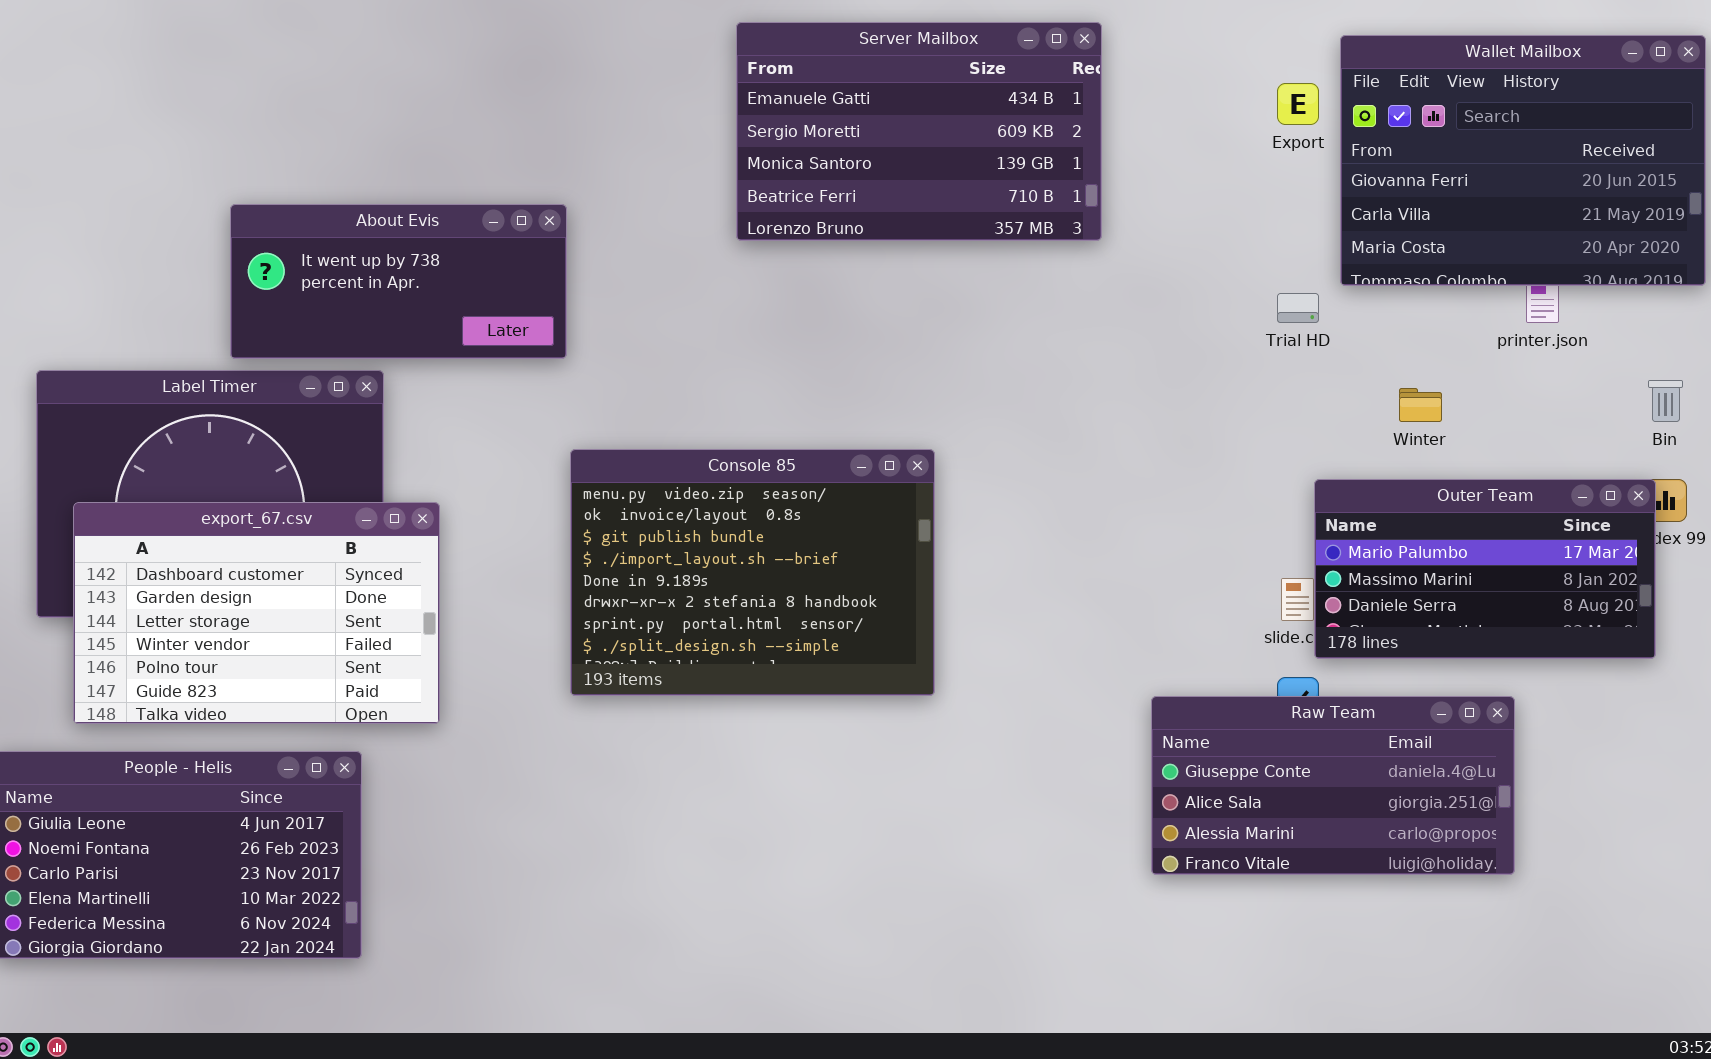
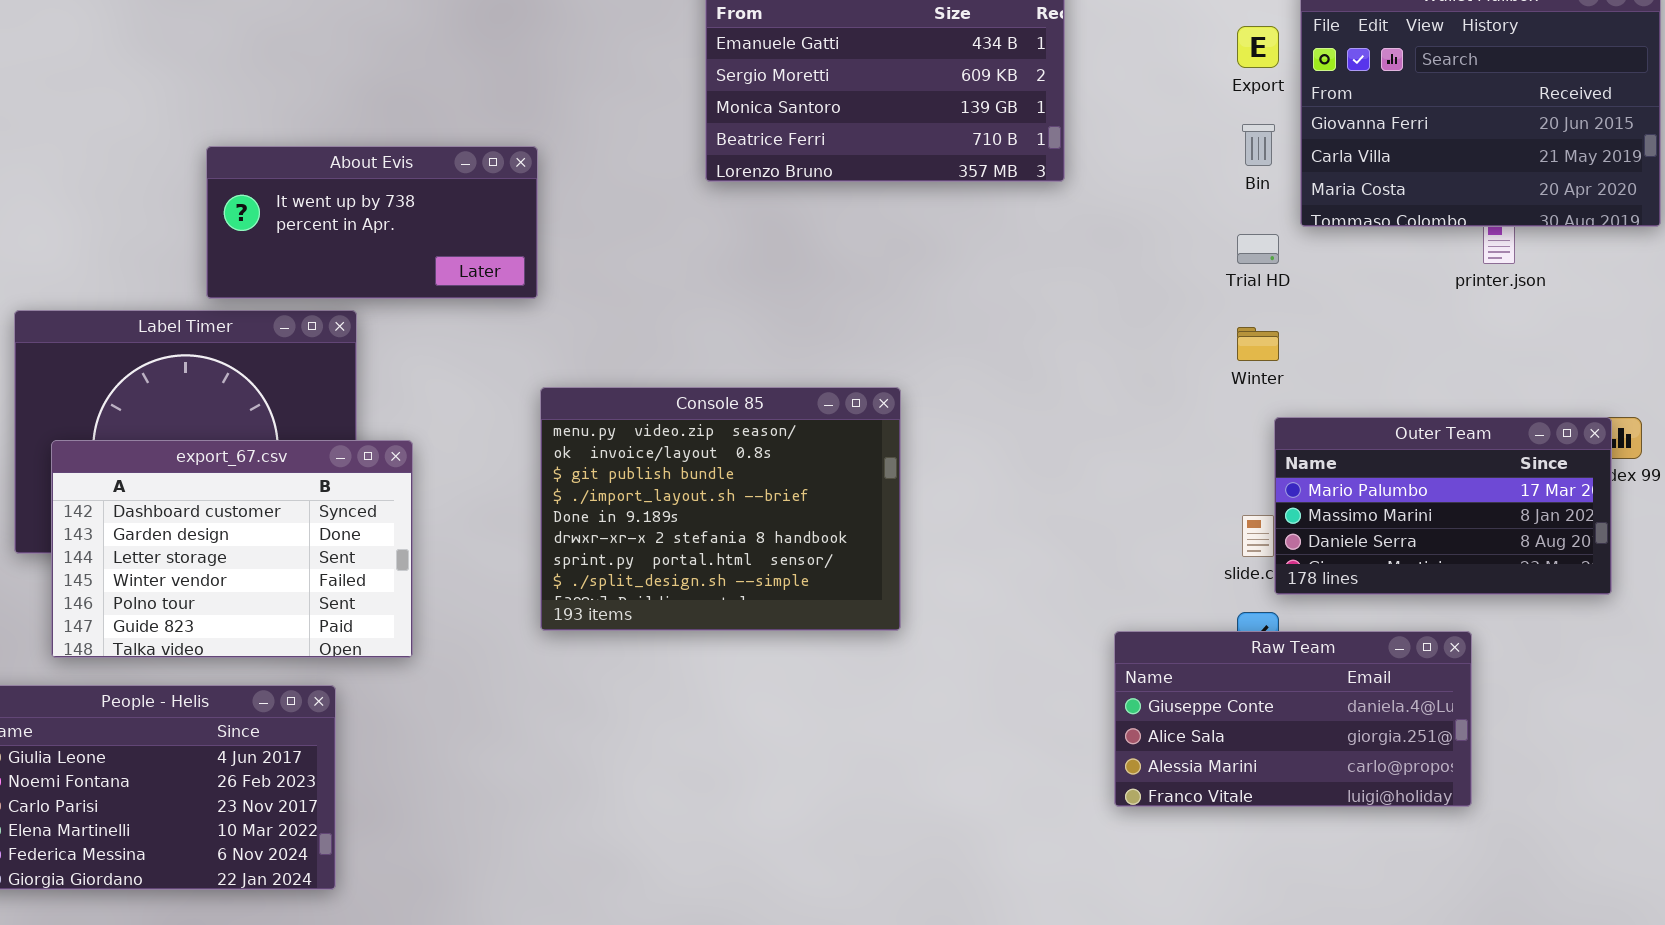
Bin: [1648,380,1683,422] -> [1242,124,1275,166], moved
Winter: [1399,388,1442,422] -> [1237,327,1279,361], moved

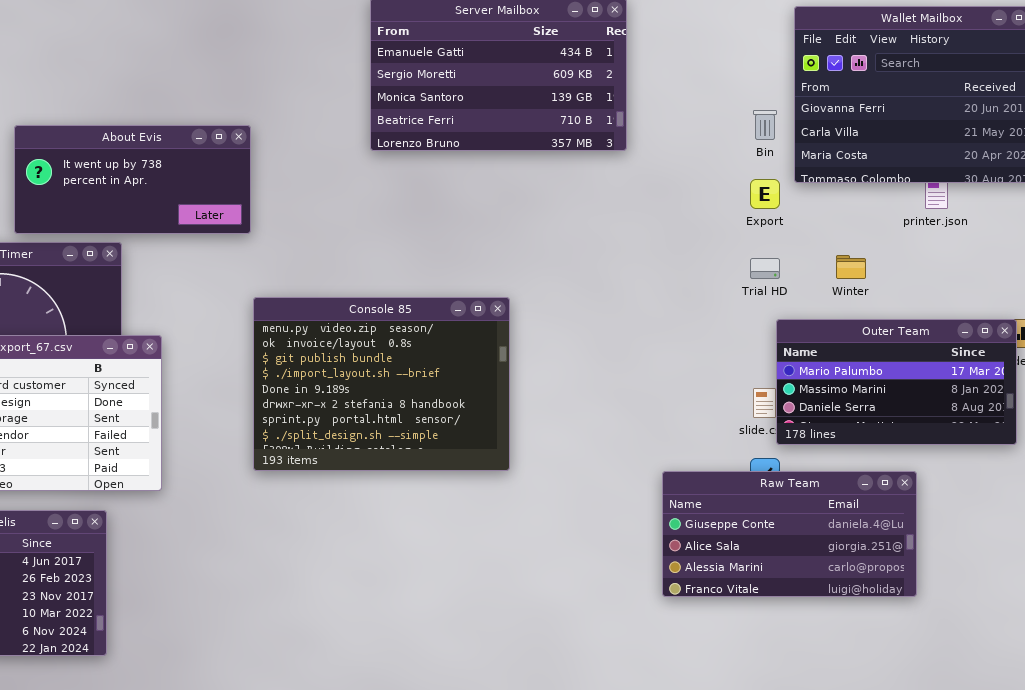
Export: [1237,26,1279,68] -> [750,179,780,209], moved
Trial HD: [1237,234,1279,264] -> [750,258,780,279], moved
Winter: [1237,327,1279,361] -> [836,255,866,279], moved

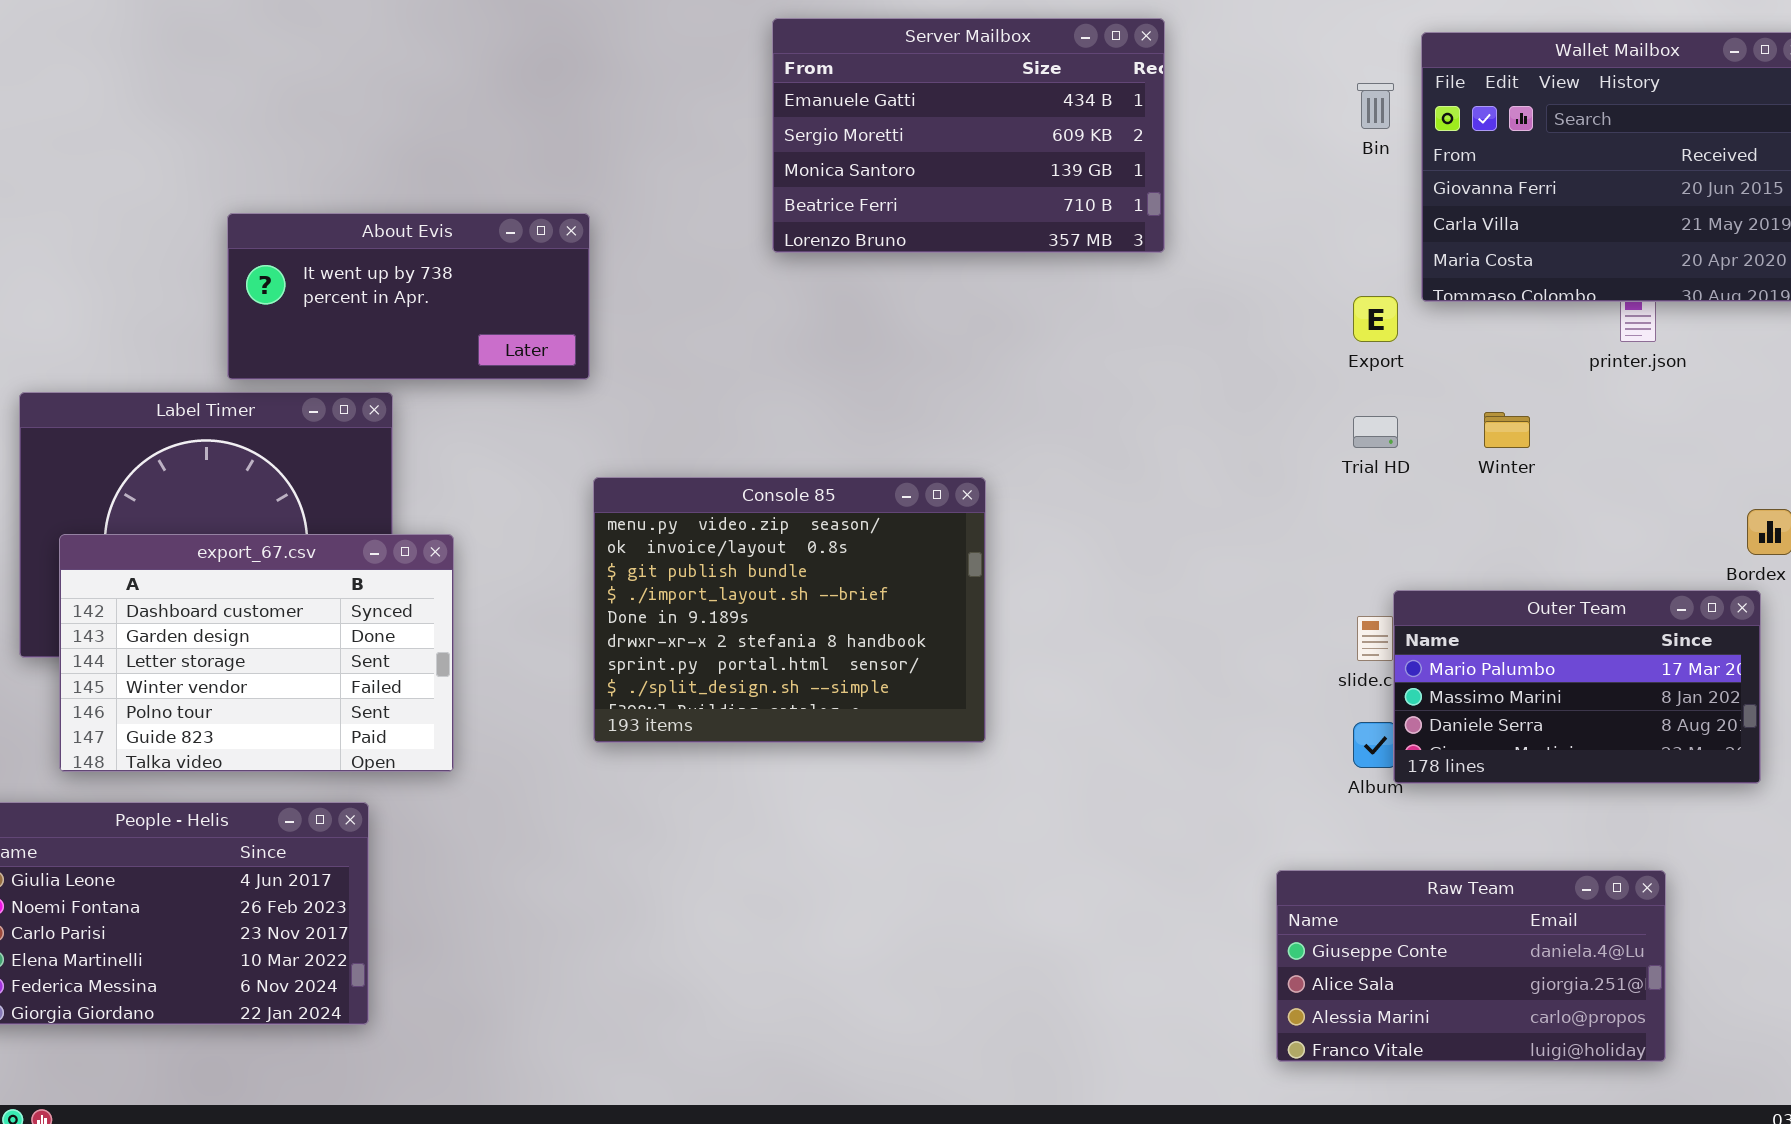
Bin: [753,110,777,140] -> [1357,83,1394,129], moved
Outer Team: [776,319,1017,445] -> [1393,590,1761,784], moved
Raw Team: [662,471,917,597] -> [1276,870,1666,1062], moved

